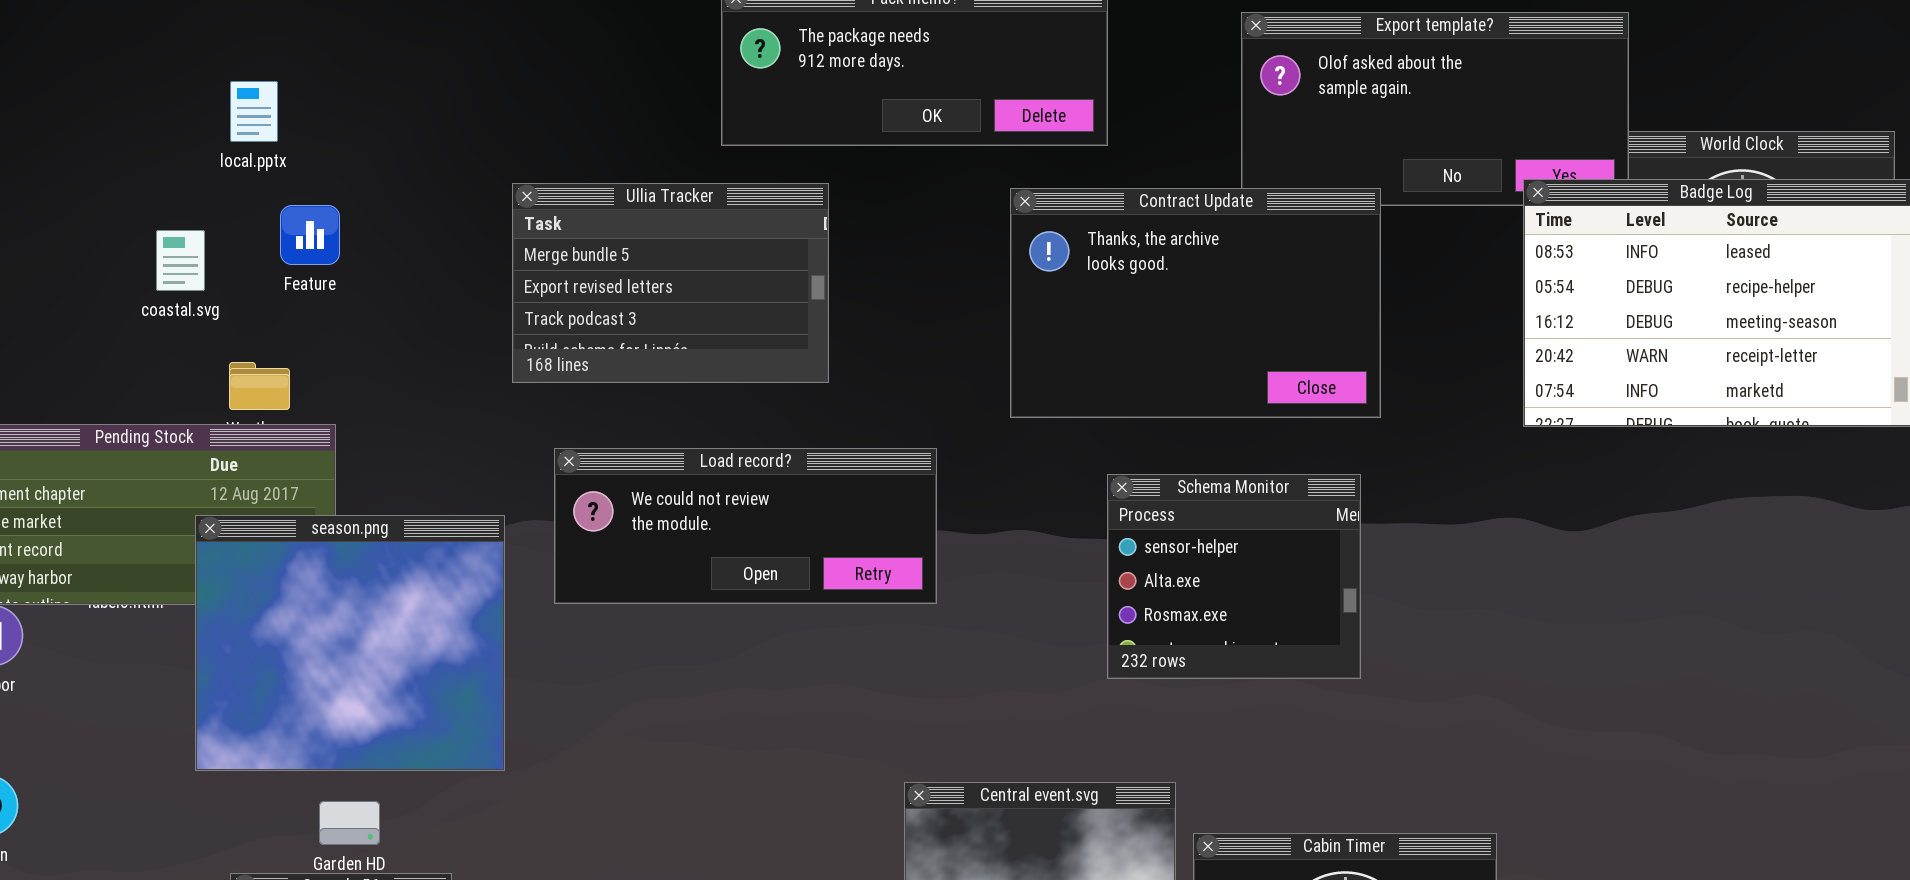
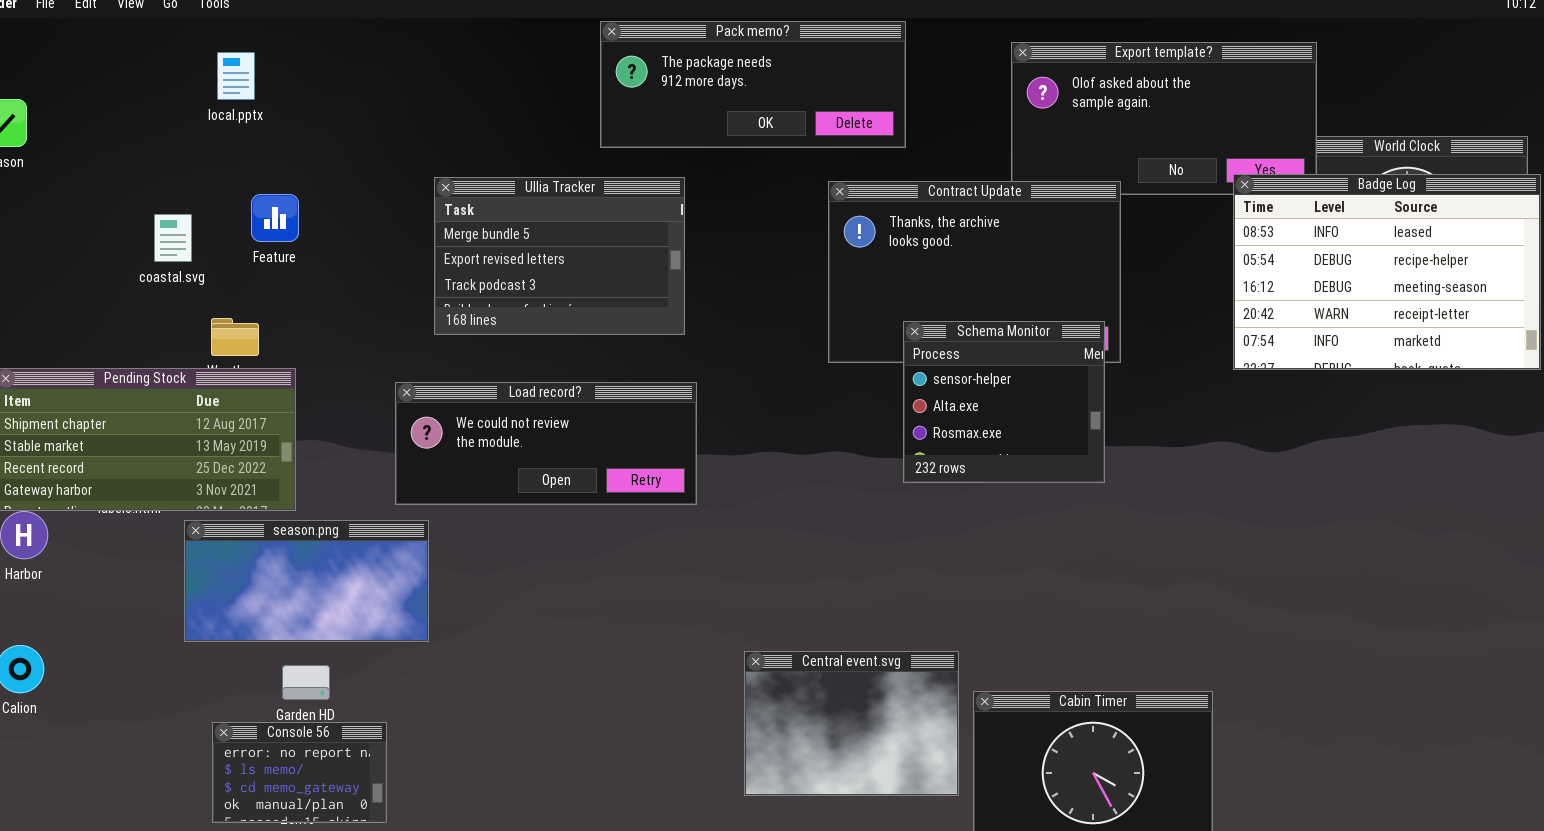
local.pptx: [230,81,278,142] -> [217,52,255,100], moved
Load record?: [554,448,937,604] -> [395,382,697,505], moved
Schema Monitor: [1107,474,1361,679] -> [903,321,1105,483], moved
season.png: [195,515,505,771] -> [184,520,429,642], resized

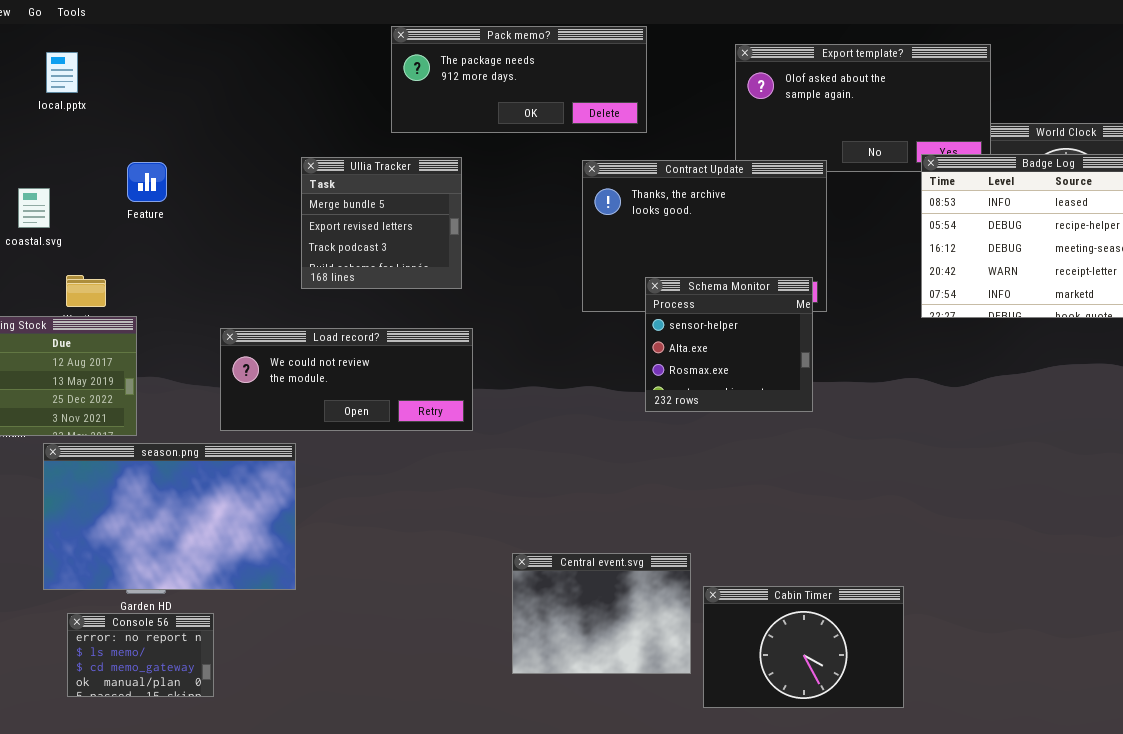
local.pptx: [217,52,255,100] -> [46,52,78,93], moved
Ullia Tracker: [434,177,685,335] -> [301,157,462,289], resized
Feature: [251,194,299,242] -> [127,162,167,202], moved
season.png: [184,520,429,642] -> [43,443,296,590], resized

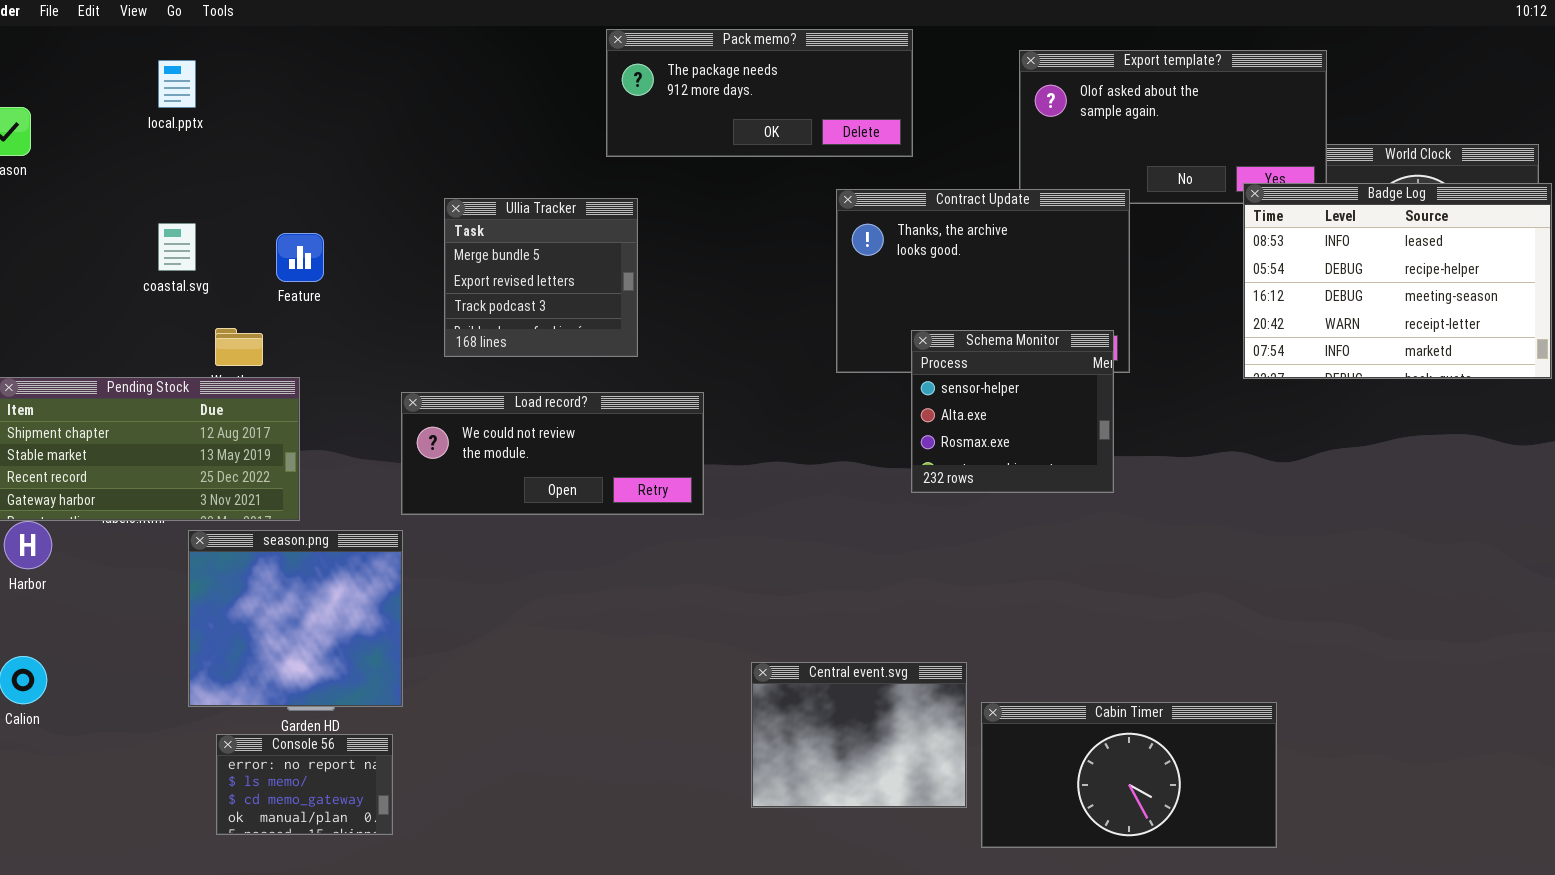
local.pptx: [46,52,78,93] -> [158,60,196,108], moved
Ullia Tracker: [301,157,462,289] -> [444,198,638,357], moved
Feature: [127,162,167,202] -> [276,233,324,282], moved
season.png: [43,443,296,590] -> [188,530,403,707], resized
Cabin Timer: [703,586,904,708] -> [981,702,1277,848], resized

